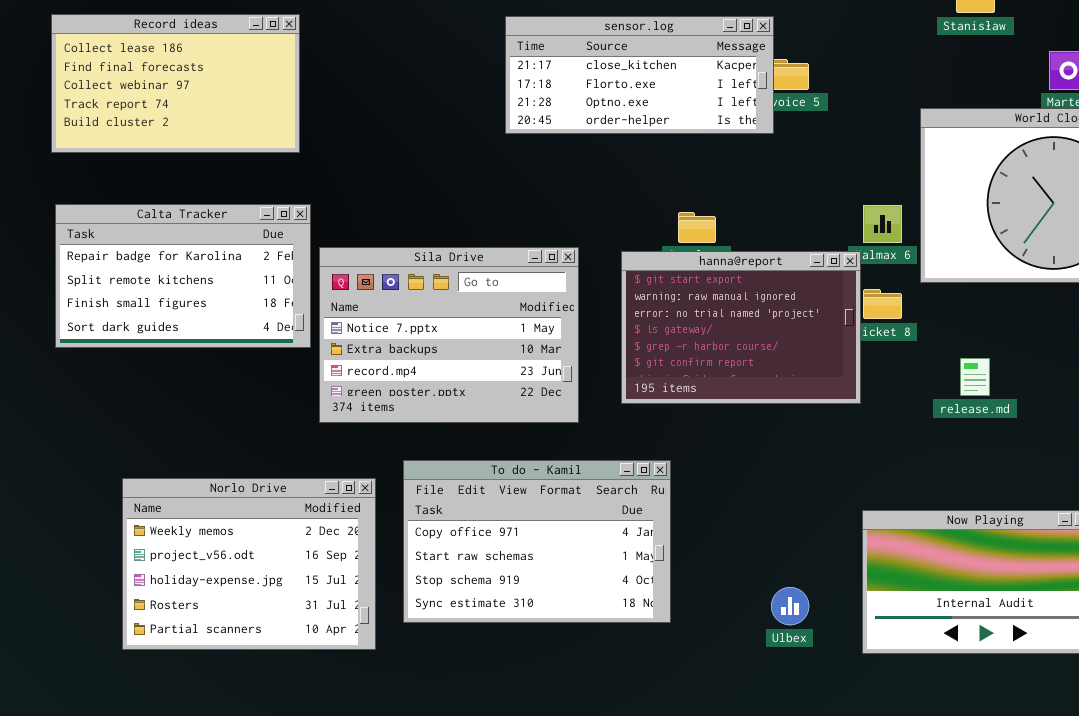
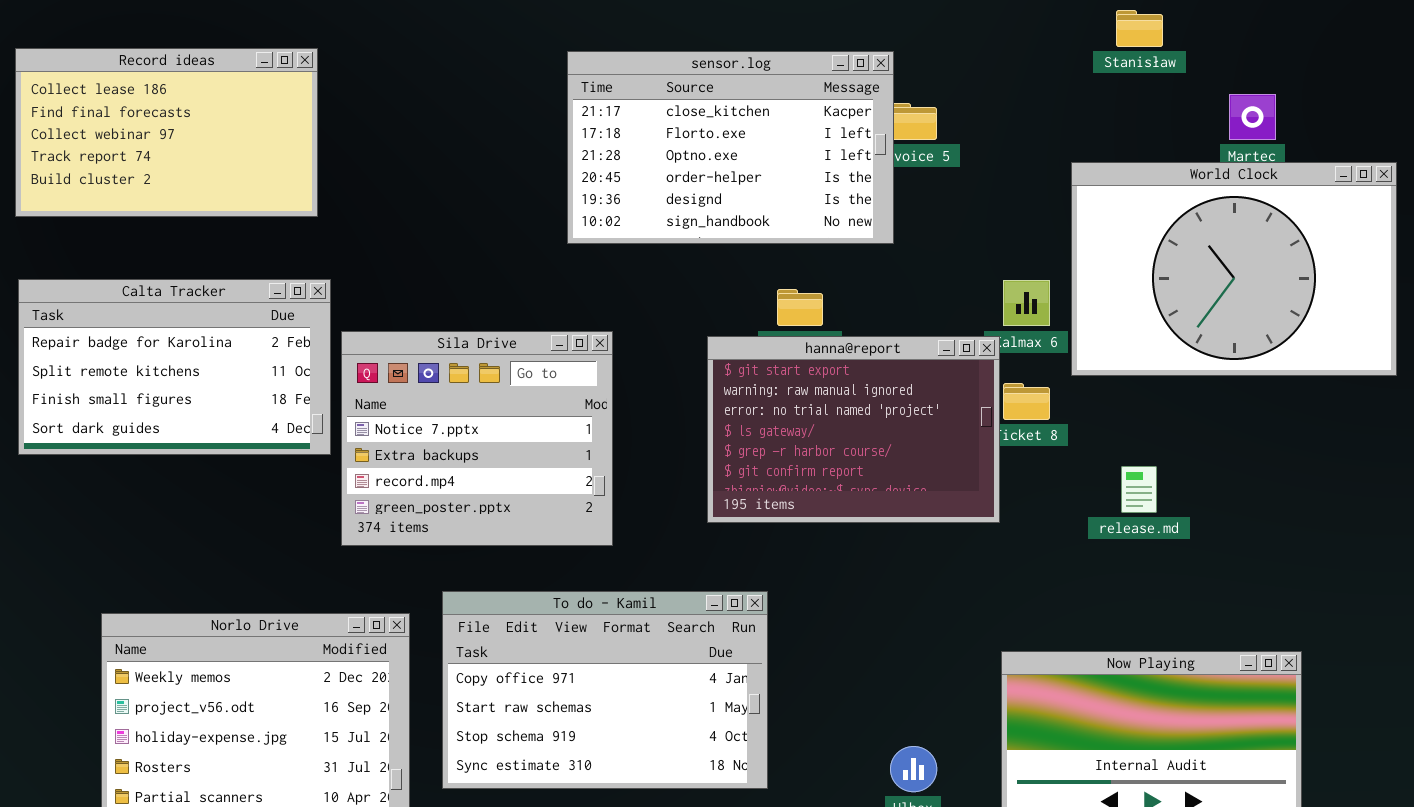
sensor.log: [505,16,774,134] -> [567,51,894,244], resized
Sila Drive: [319,247,579,423] -> [341,331,613,546], resized

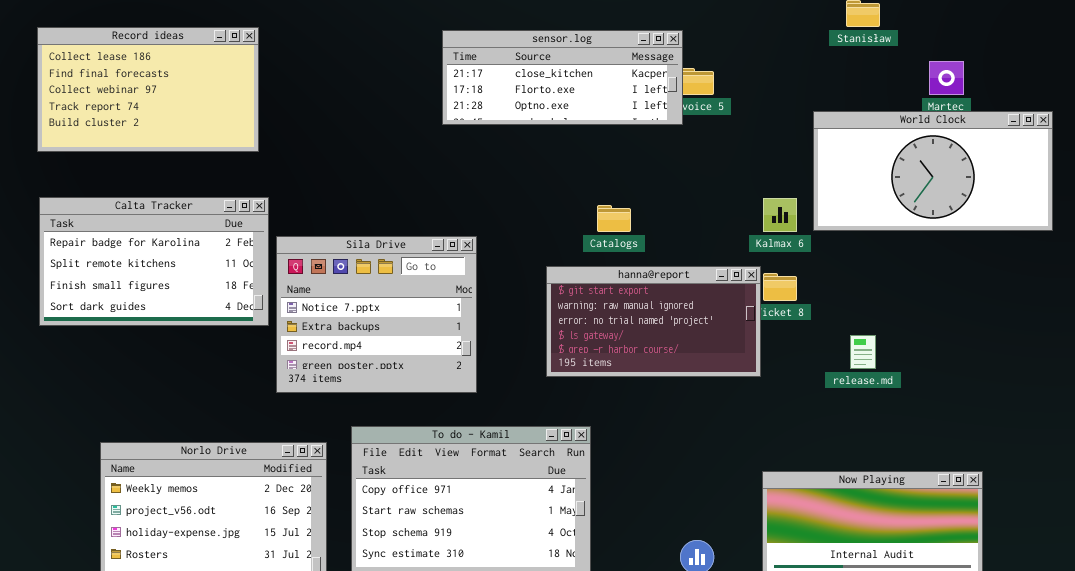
sensor.log: [567,51,894,244] -> [442,30,683,125], resized
World Clock: [1071,162,1397,376] -> [813,111,1053,231], resized
hanna@report: [707,336,1000,523] -> [546,266,761,377], resized

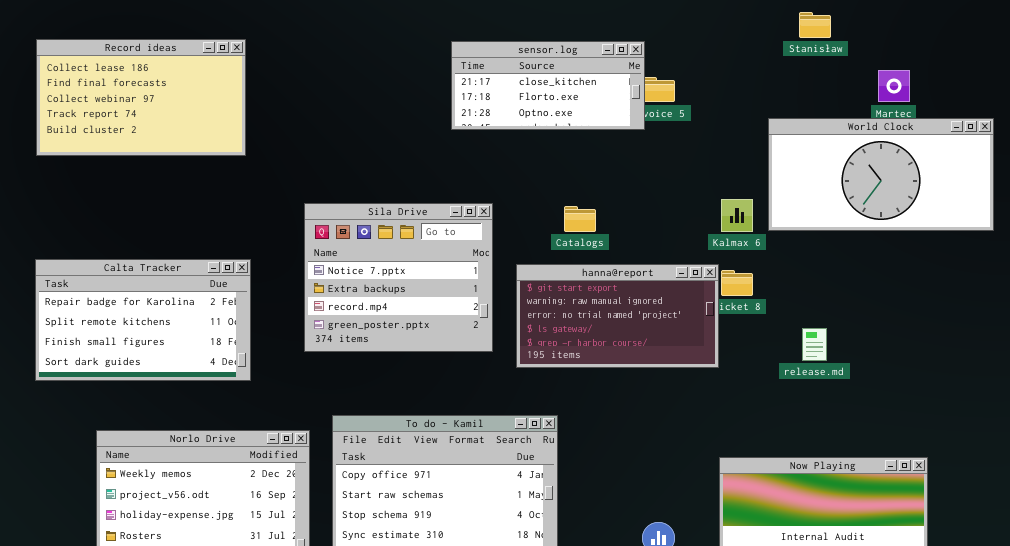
sensor.log: [442,30,683,125] -> [451,41,645,130], resized
Calta Tracker: [39,197,269,326] -> [35,259,251,381], moved
Sila Drive: [276,236,477,393] -> [304,203,493,352], moved

